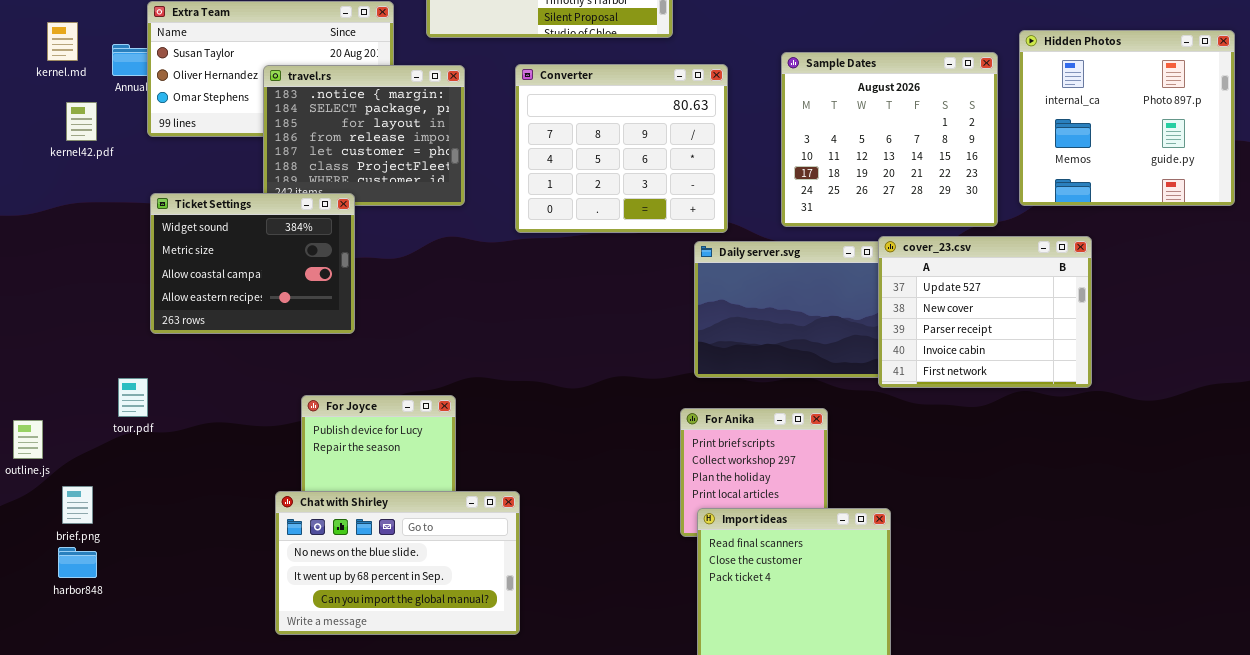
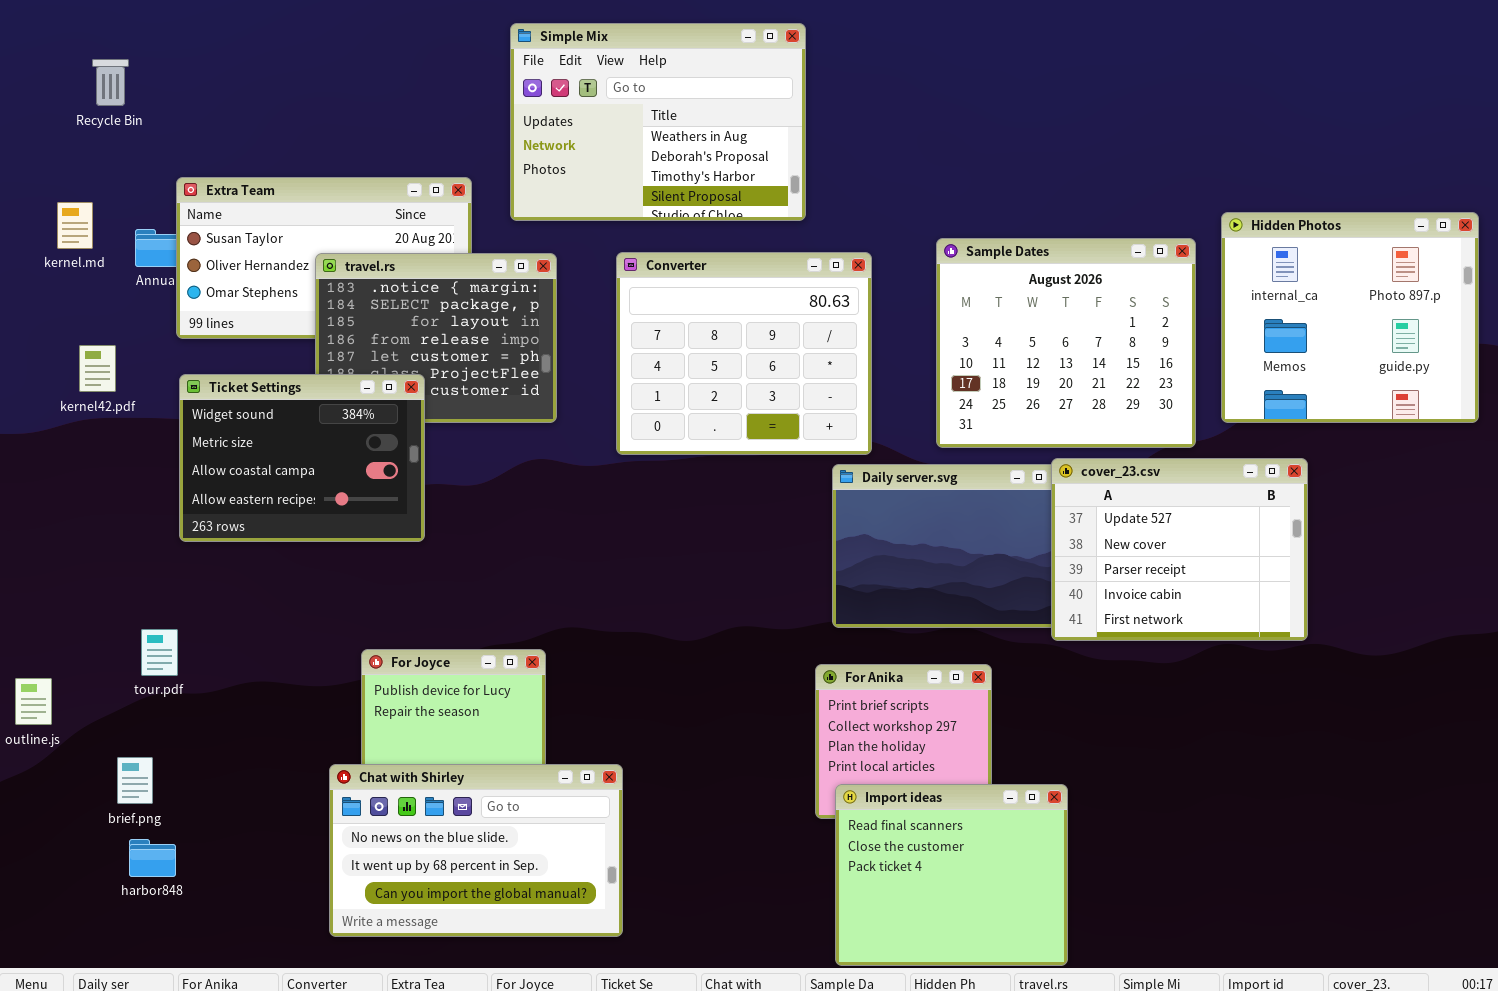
kernel42.pdf: [66,102,97,141] -> [79,345,116,392], moved
Ticket Settings: [150,193,355,334] -> [179,374,425,542], moved
brief.png: [62,486,93,524] -> [117,757,153,804], moved
harbor848: [58,547,97,578] -> [129,839,176,877], moved

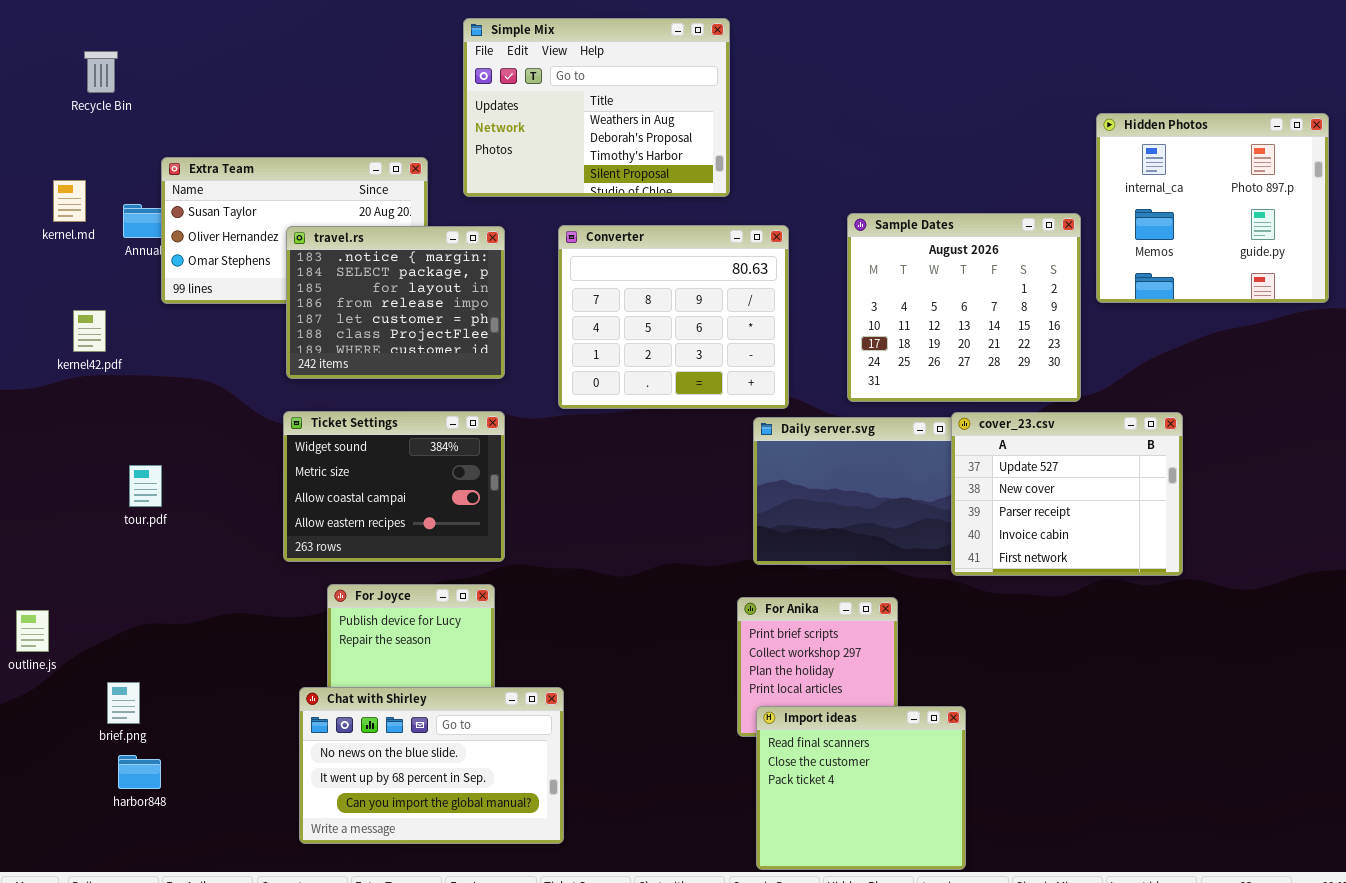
Hidden Photos: [1221,212,1479,423] -> [1096,113,1329,303], moved
Ticket Settings: [179,374,425,542] -> [283,411,505,562], moved
tour.pdf: [141,629,178,676] -> [129,465,162,507], moved

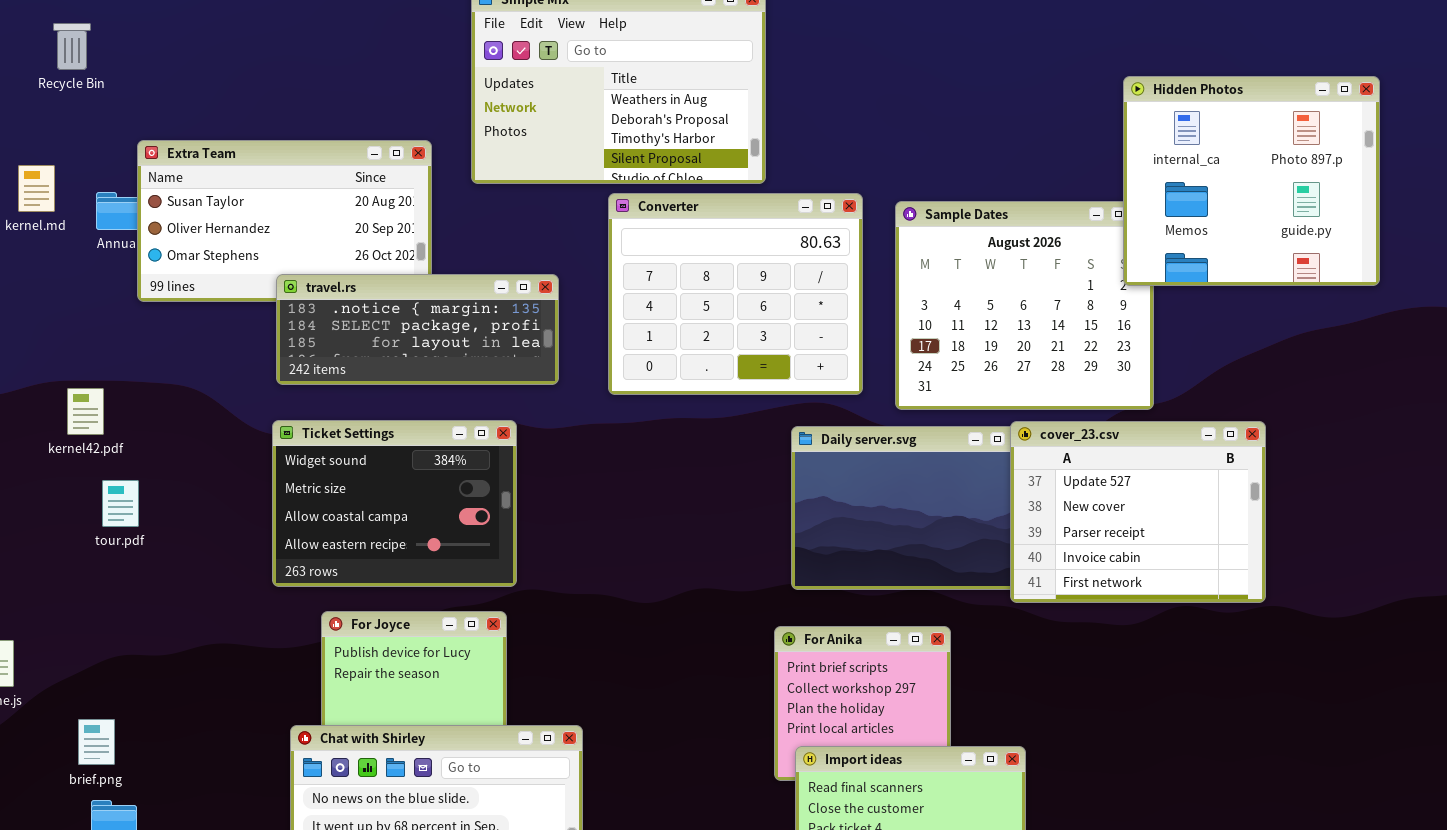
Hidden Photos: [1096,113,1329,303] -> [1123,76,1380,286], moved
Converter: [558,225,789,409] -> [608,193,863,395], moved
travel.rs: [286,226,505,379] -> [276,274,559,385], resized
kernel42.pdf: [73,310,106,352] -> [67,388,104,435], moved

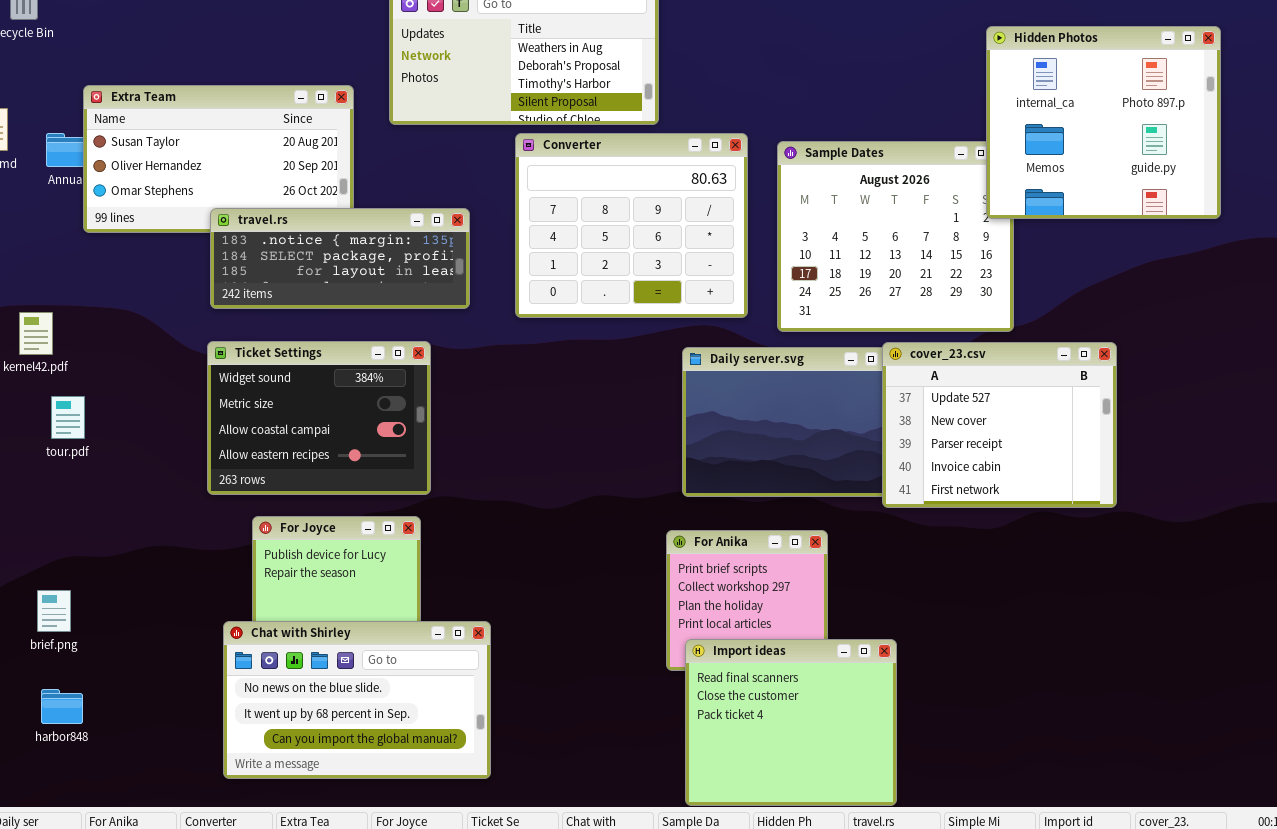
brief.png: [78,719,115,765] -> [37,590,71,632], moved

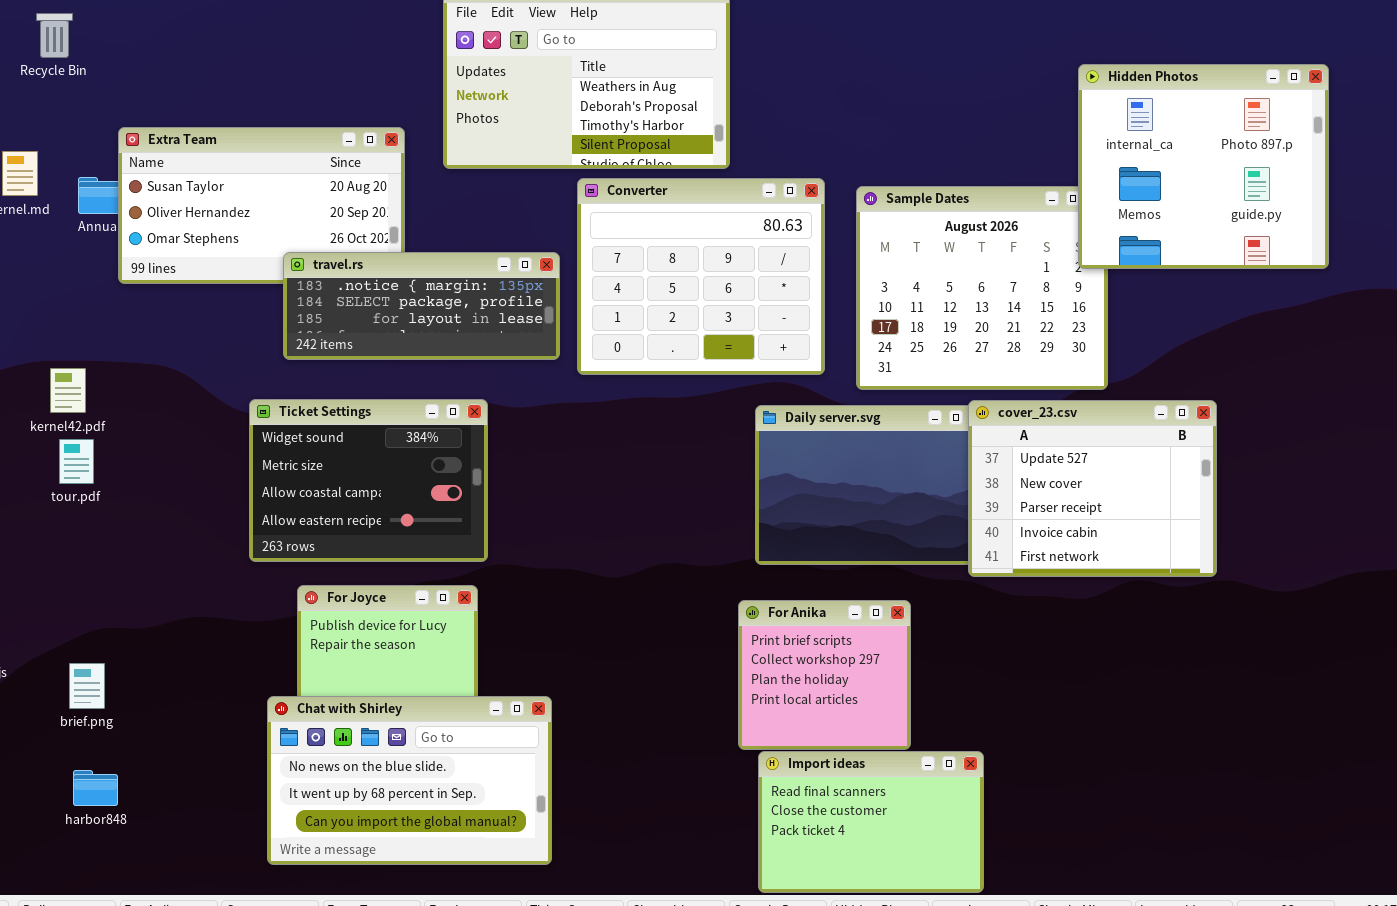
travel.rs: [210,208,470,309] -> [283,252,560,360], moved
tour.pdf: [51,396,85,439] -> [59,439,94,484], moved
Import ideas: [685,639,897,806] -> [758,751,984,893], resized

